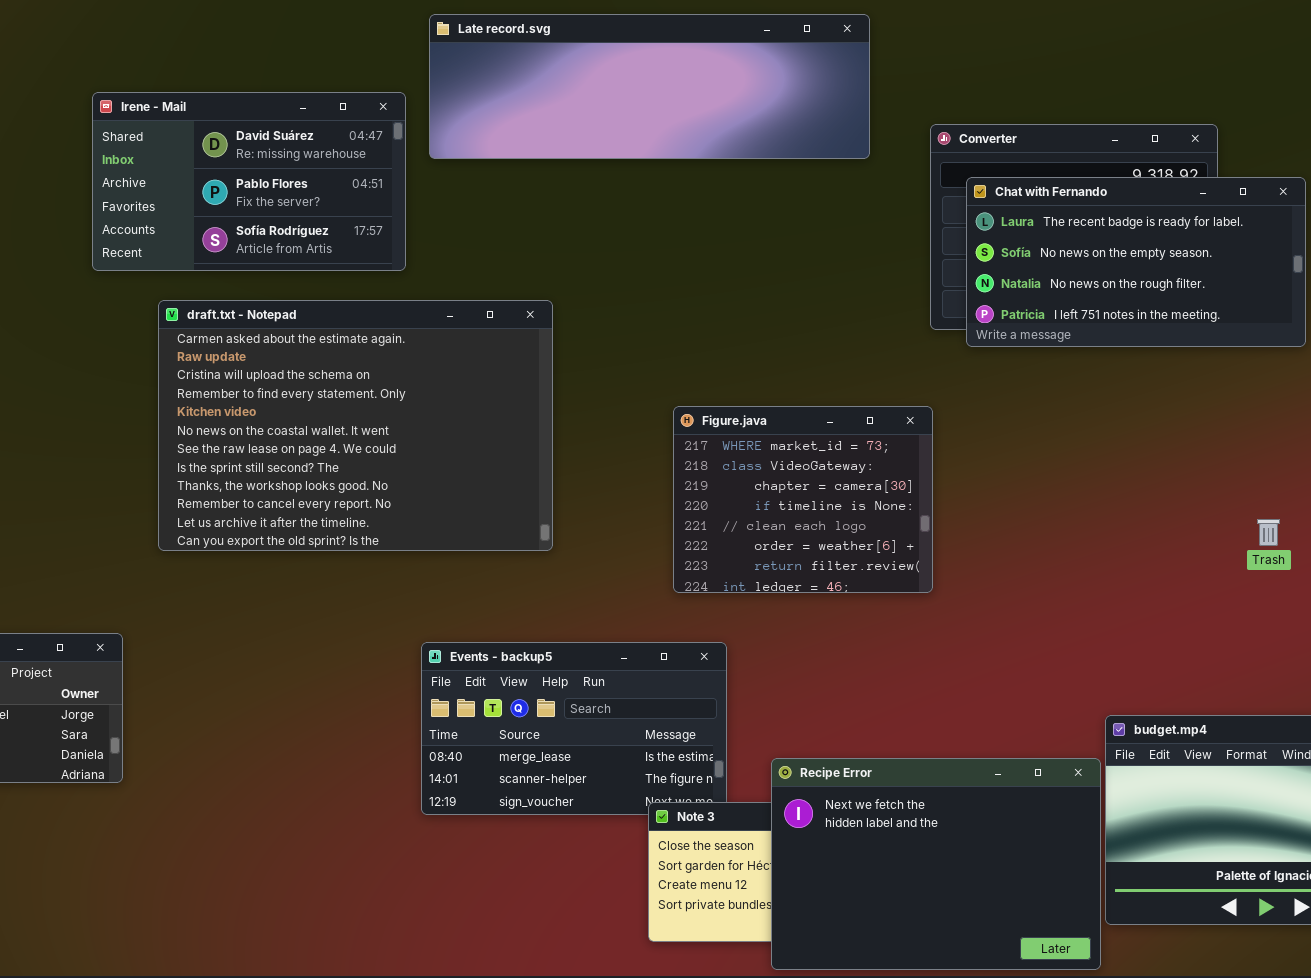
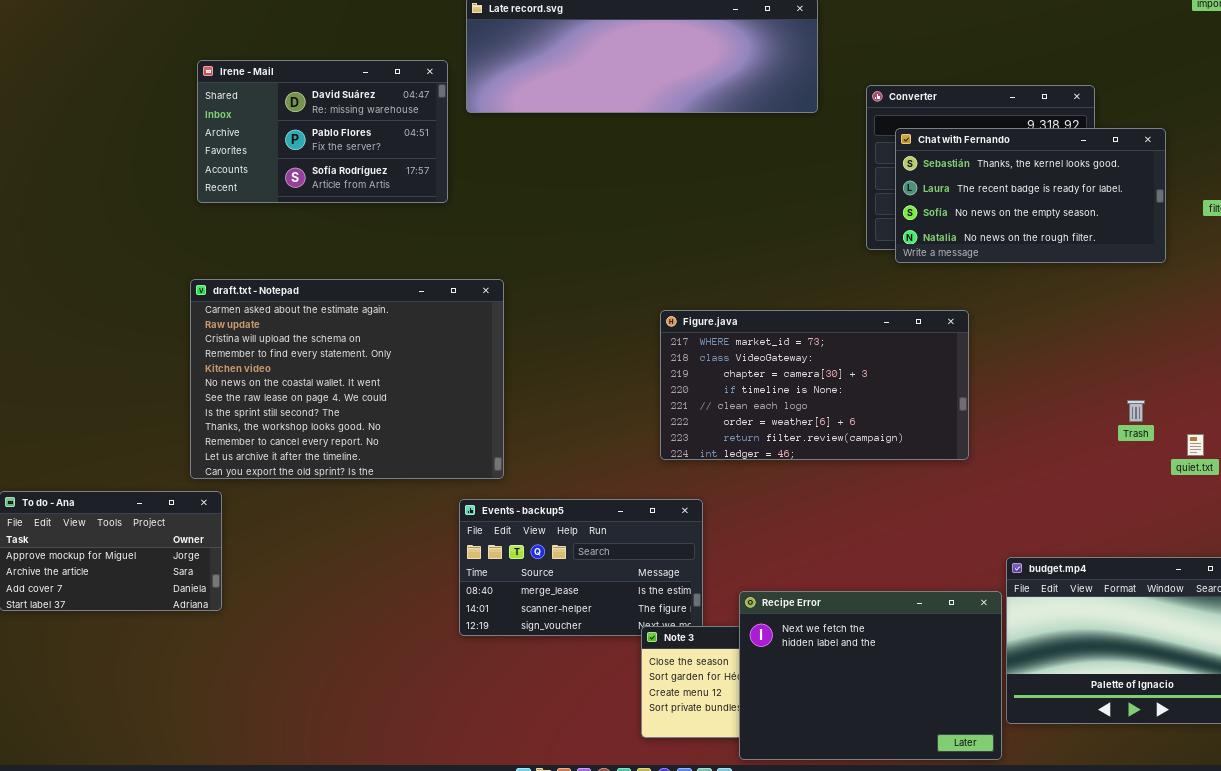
Chat with Fernando: [966,177,1306,347] -> [895,128,1166,263], scrolled up 1 row
draft.txt - Notepad: [158,300,553,551] -> [190,279,504,479], moved
Figure.java: [673,406,933,593] -> [660,310,969,460], resized

